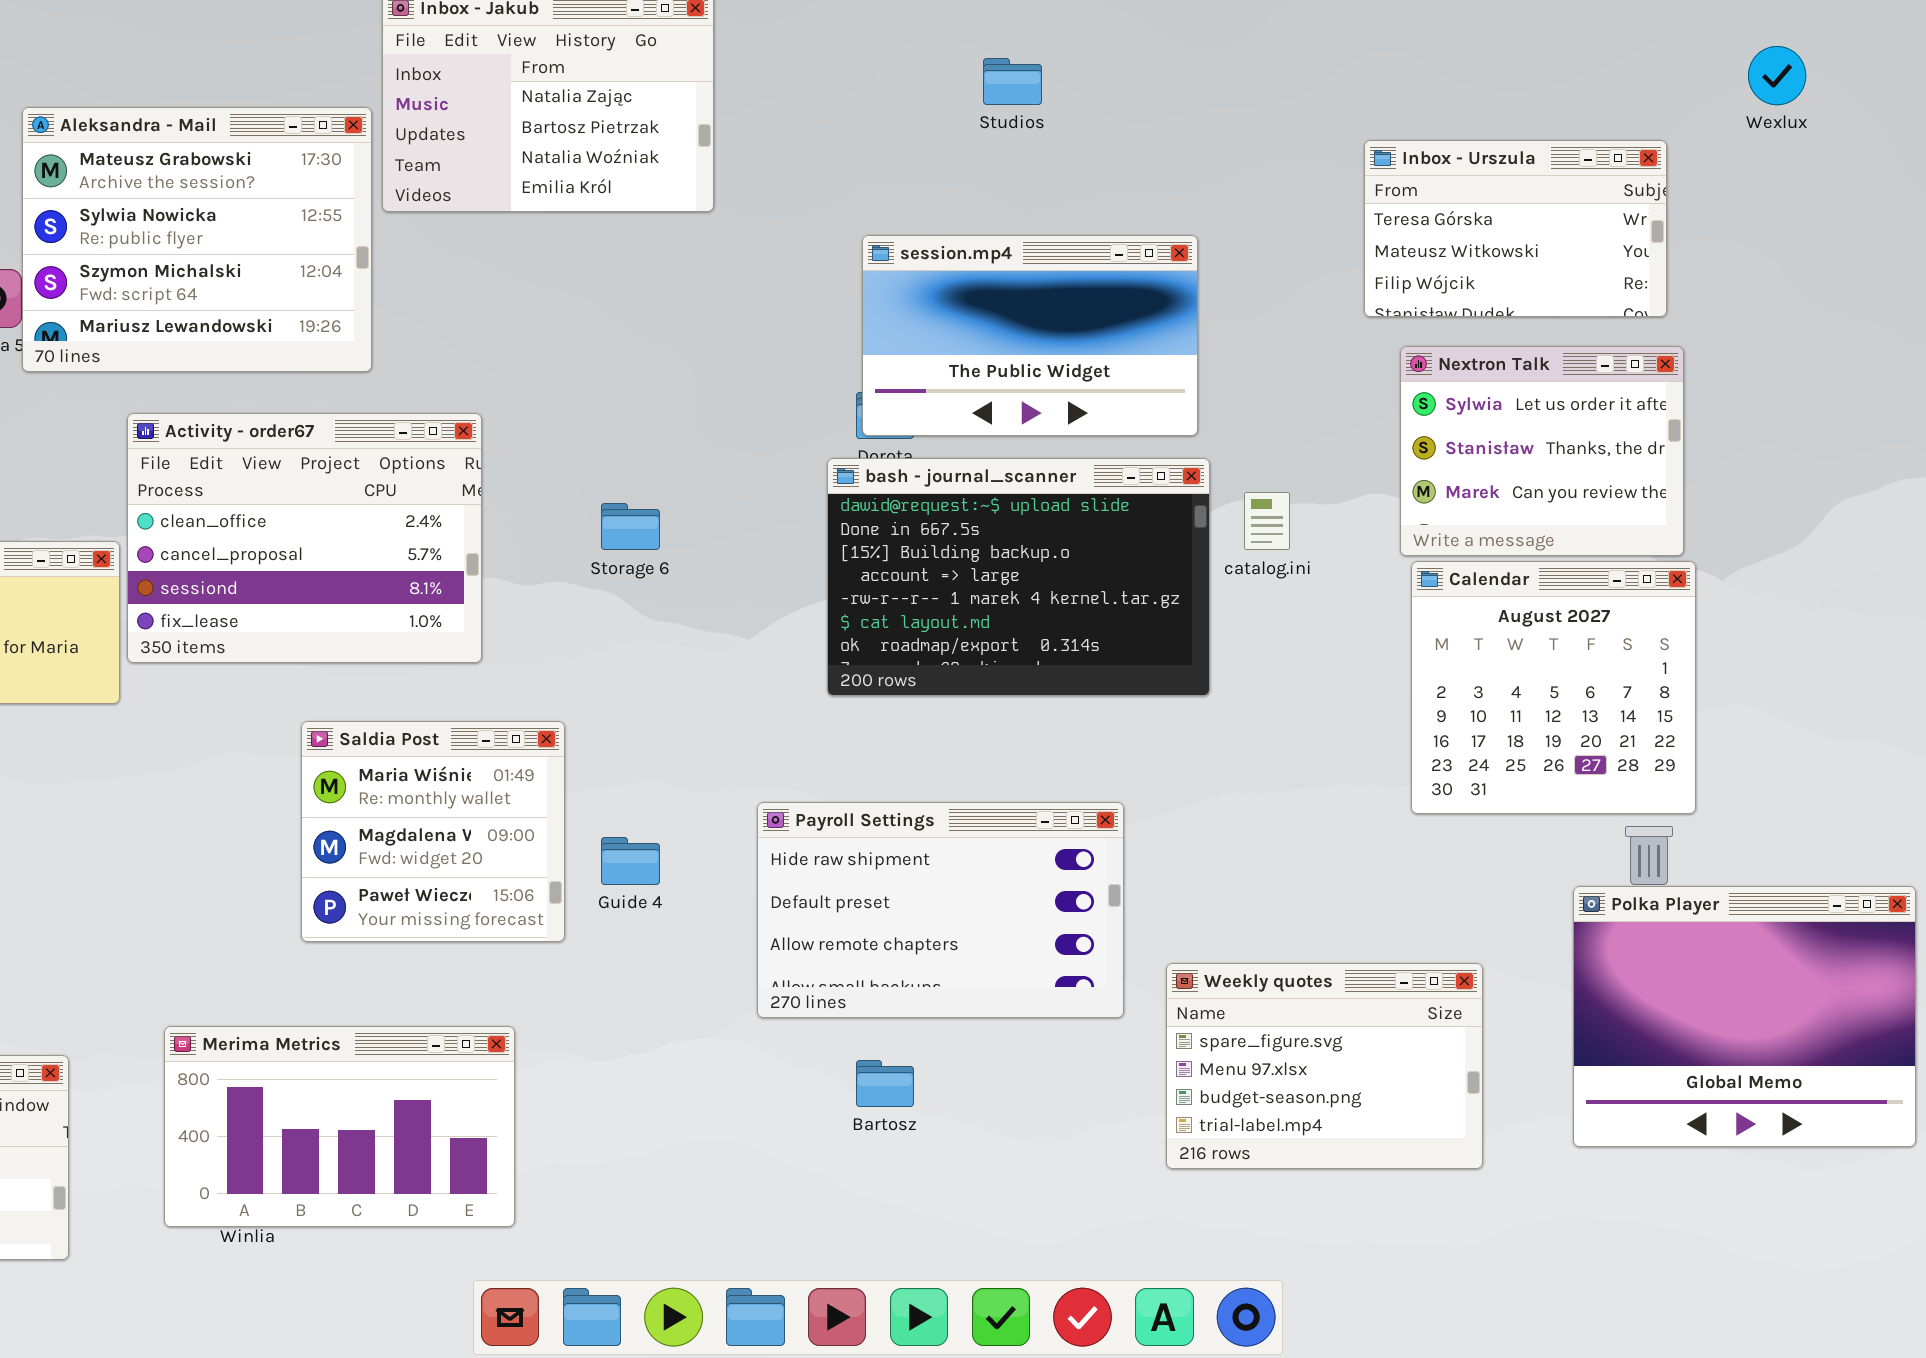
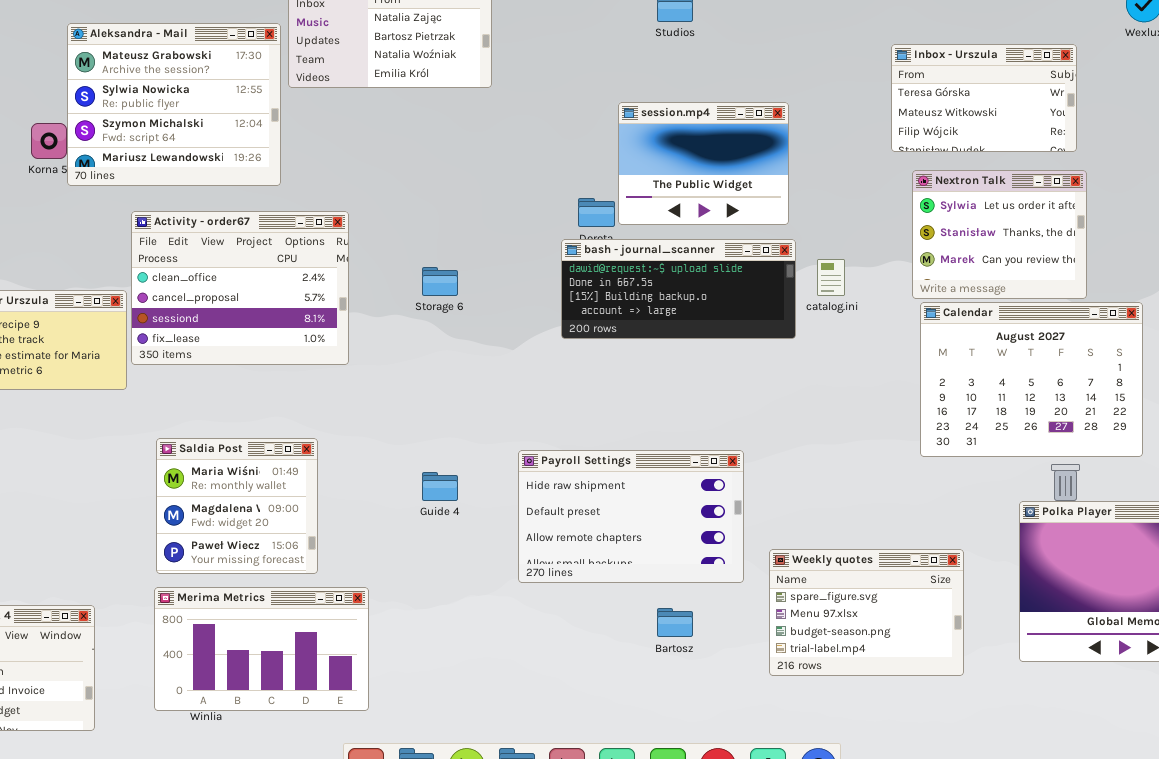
session.mp4: [862,235,1198,436] -> [618,102,789,225], resized
bash - journal_scanner: [827,458,1210,696] -> [561,239,796,339], resized
Calendar: [1411,561,1696,814] -> [920,302,1143,457], resized
Saldia Post: [301,721,565,942] -> [156,438,318,574], moved
Bartosz: [856,1060,914,1107] -> [657,608,693,637], moved

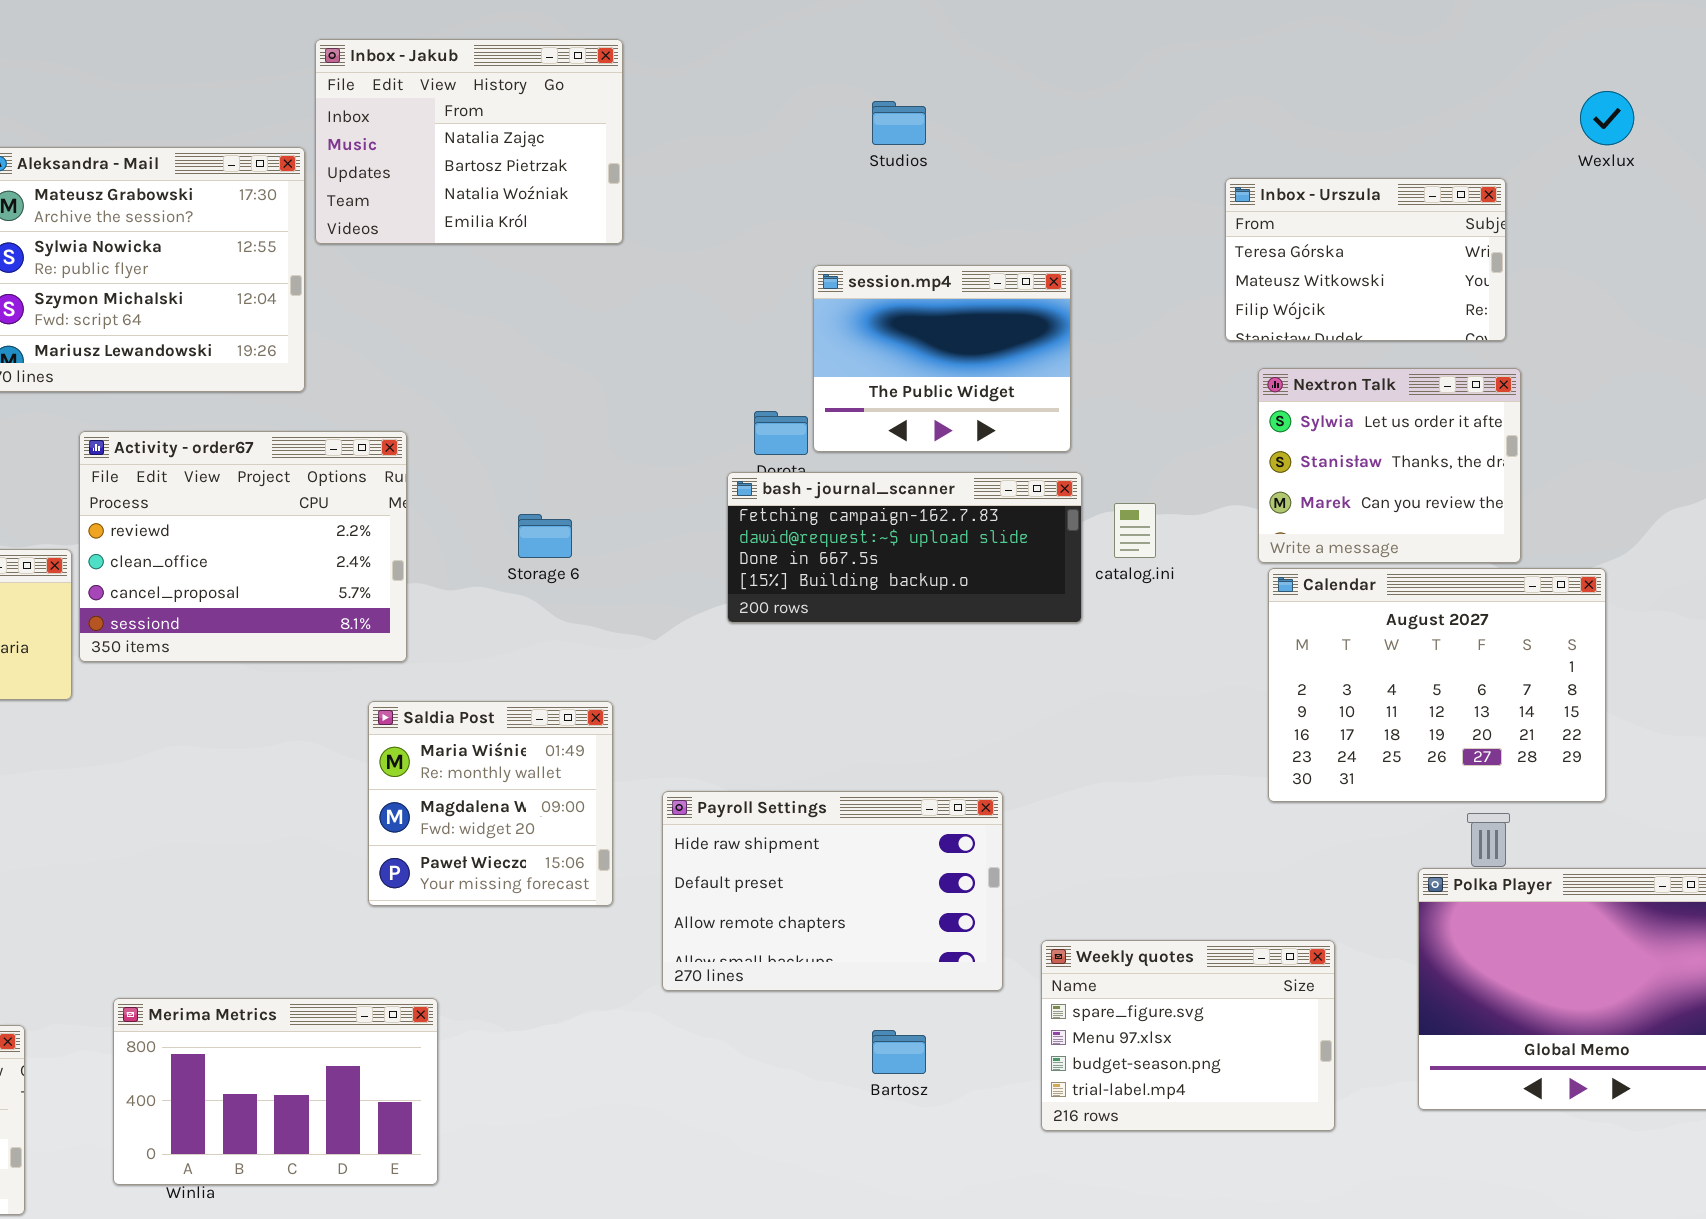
Activity - order67: [131,211,349,365] -> [79,431,407,662], scrolled up 1 row
bash - journal_scanner: [561,239,796,339] -> [727,472,1082,623], scrolled up 1 row
Saldia Post: [156,438,318,574] -> [368,701,613,906], moved

